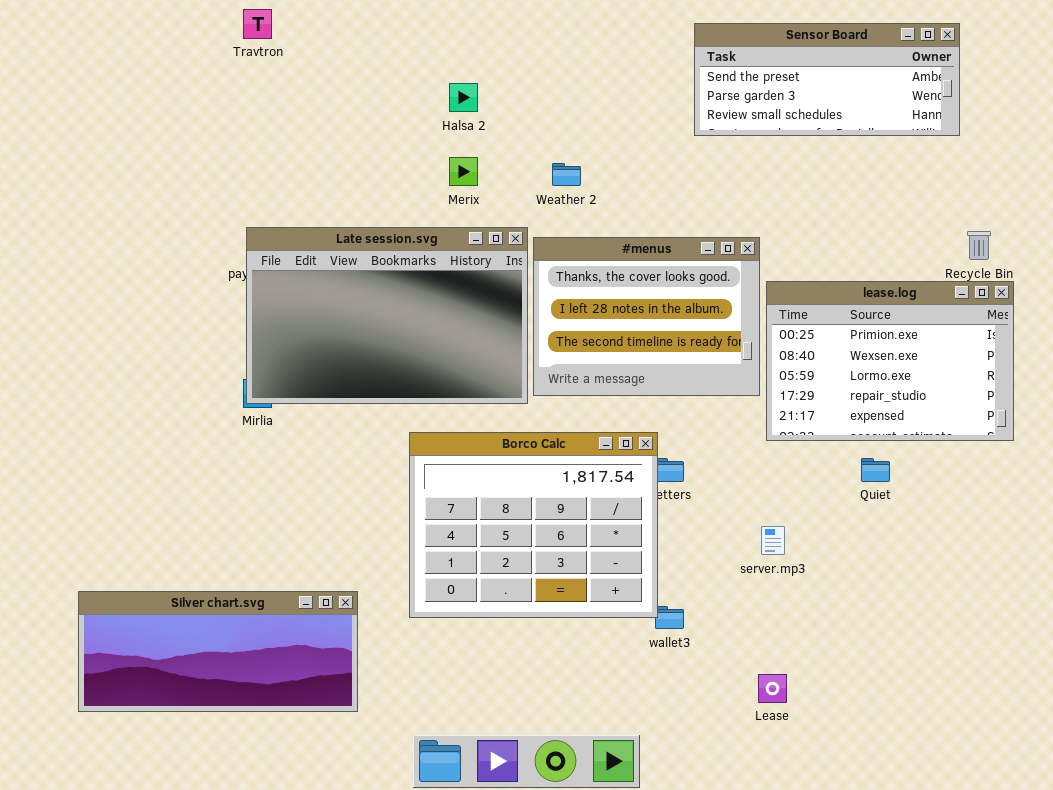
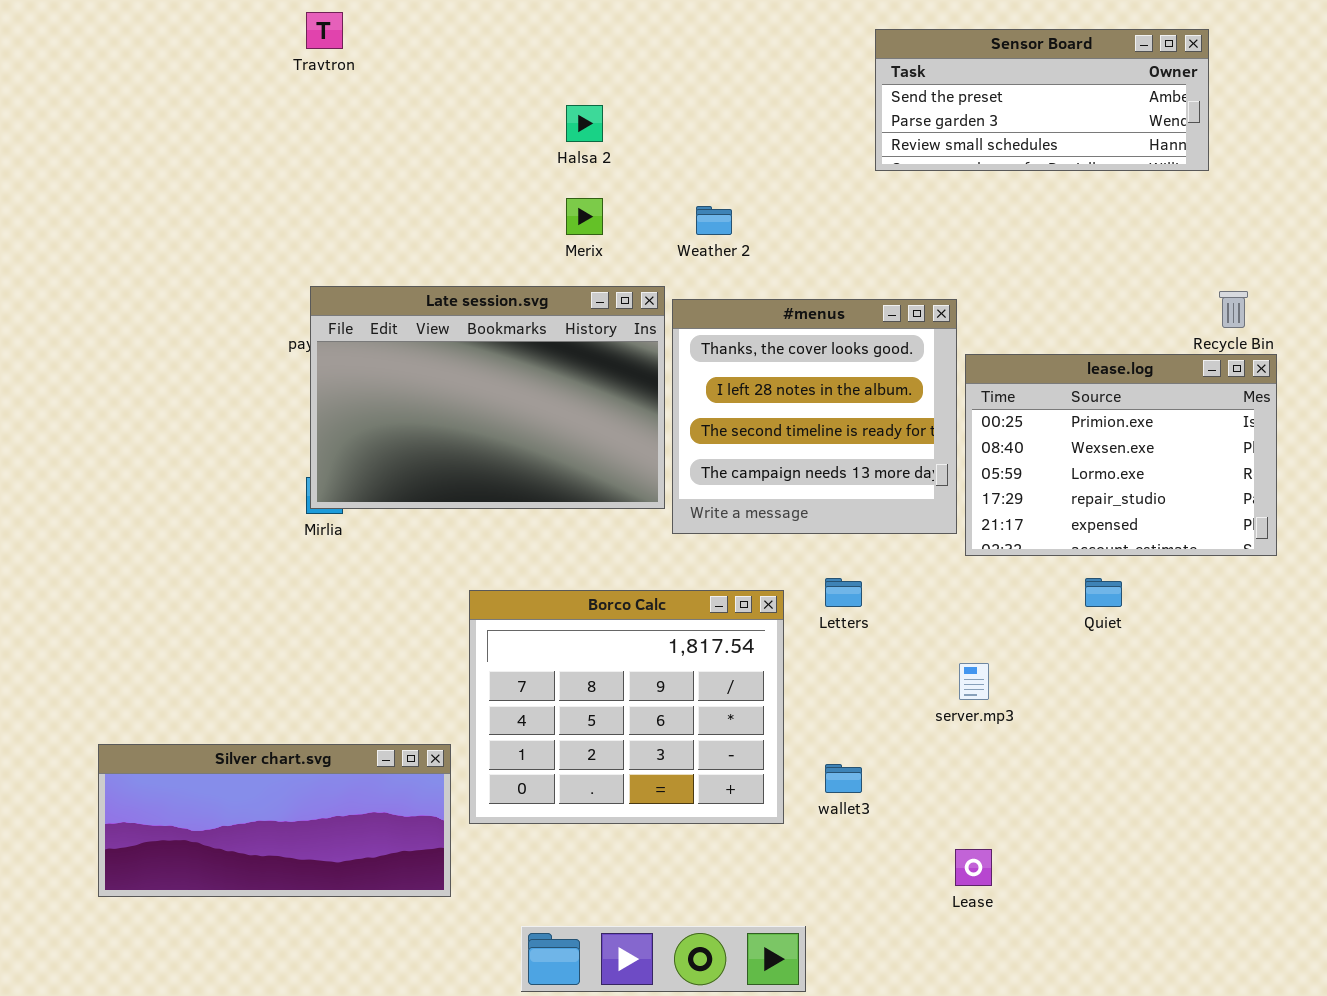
#menus: [533,237,760,396] -> [672,299,957,534], resized
Borco Calc: [409,432,658,618] -> [469,590,784,824], moved

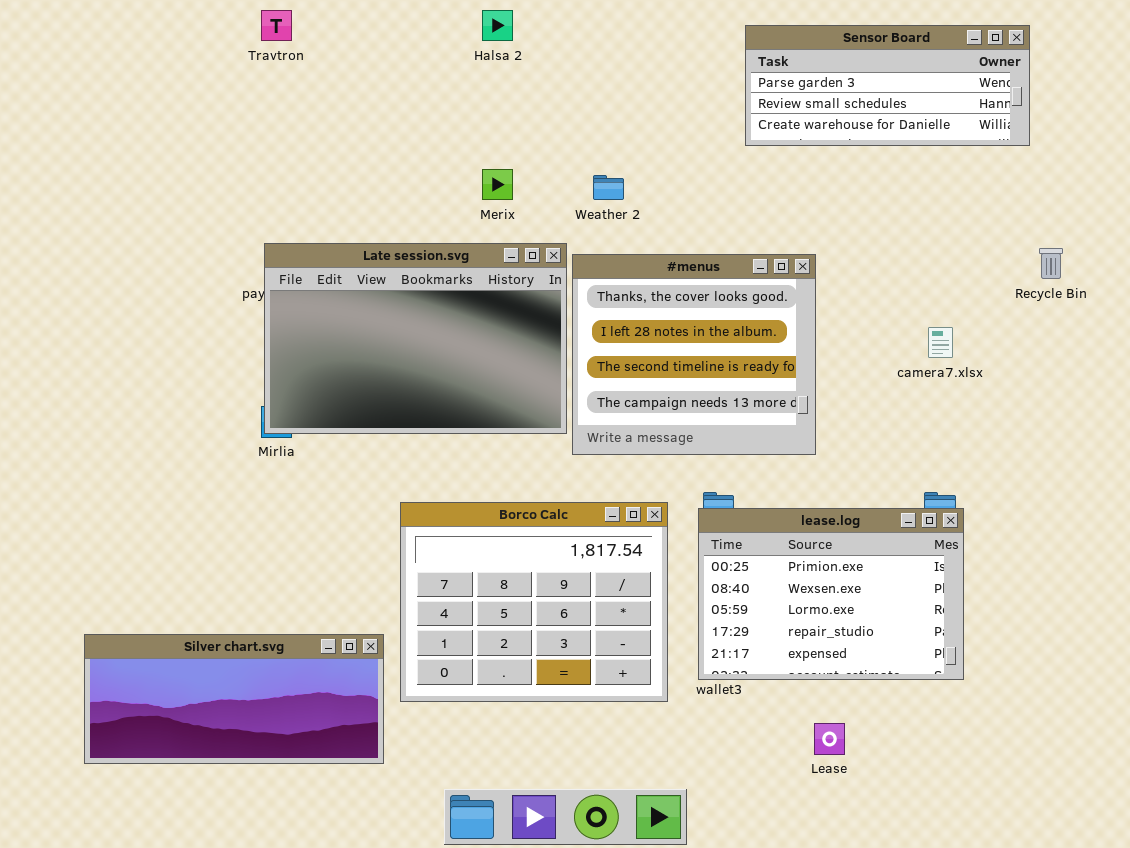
Sensor Board: [875,29,1209,171] -> [745,25,1030,146], scrolled down 1 row
Halsa 2: [566,105,603,142] -> [482,10,513,41], moved
lease.log: [965,354,1277,556] -> [698,508,964,680], moved

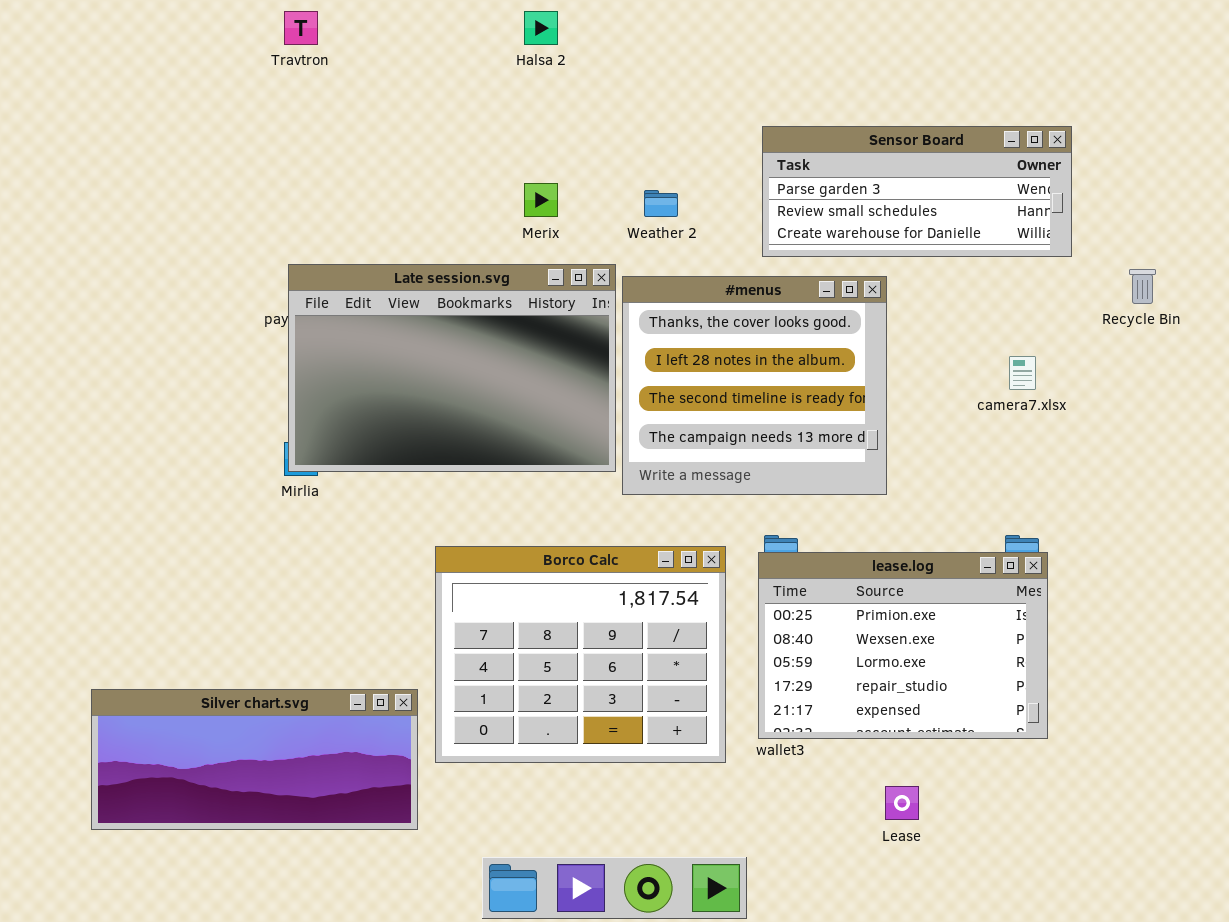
Sensor Board: [745,25,1030,146] -> [762,126,1072,257], moved

